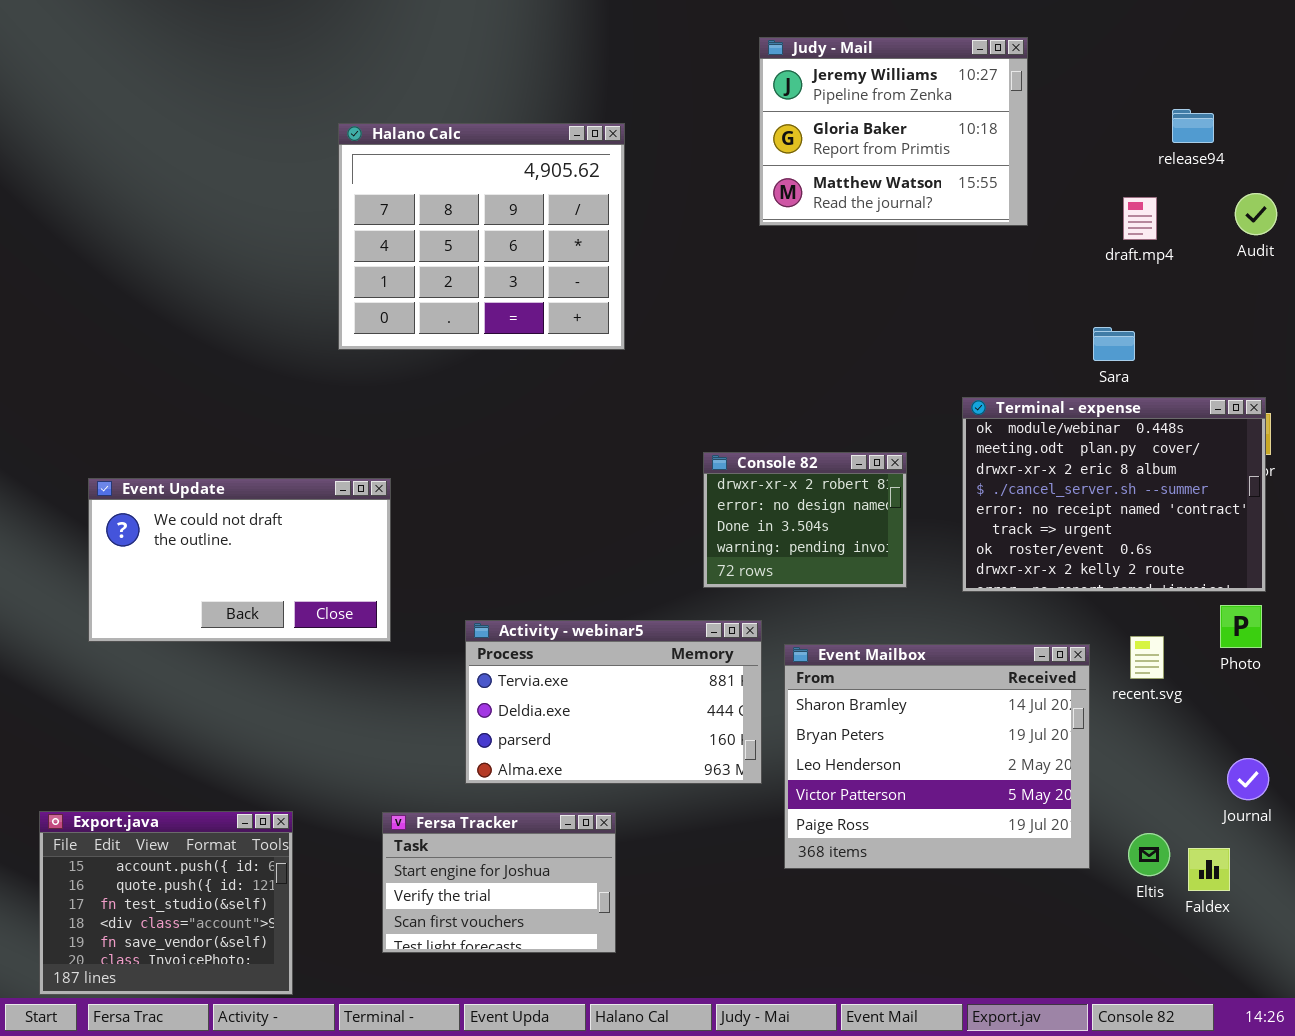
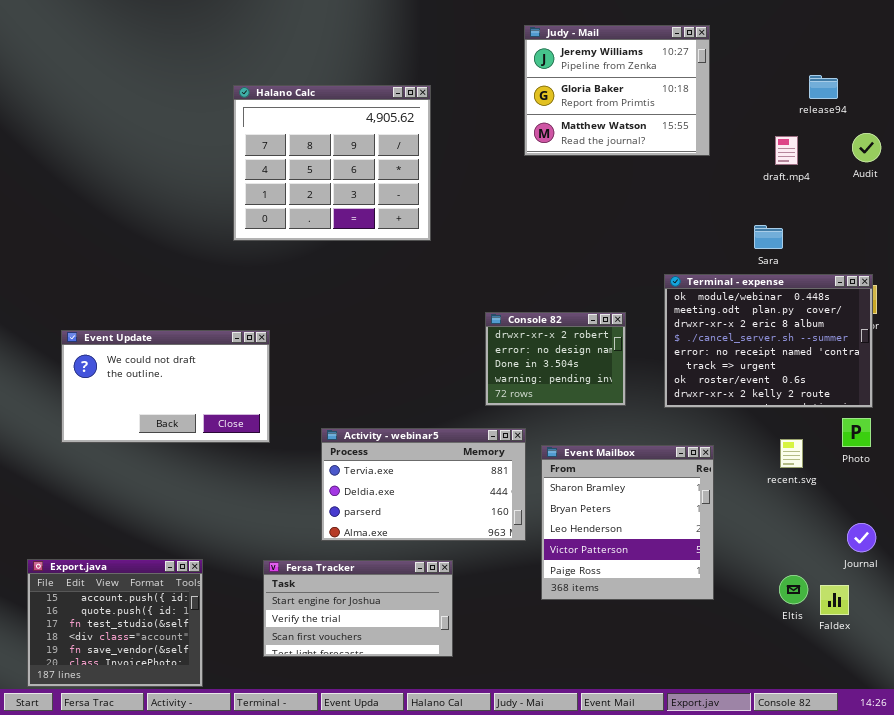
Event Mailbox: [784,644,1090,869] -> [541,445,714,600], resized
Fersa Tracker: [382,812,616,953] -> [263,560,453,657], resized

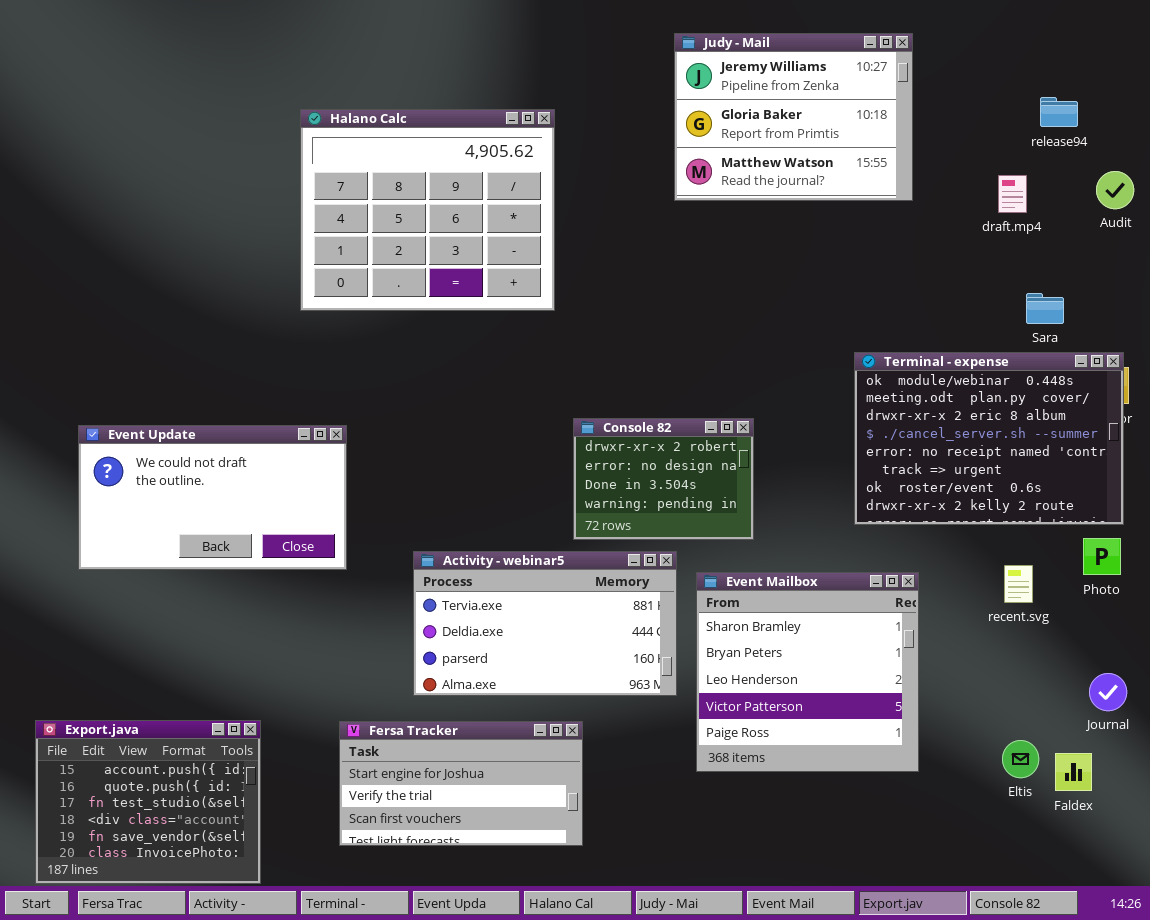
Sara: [754,225,783,249] -> [1026,293,1064,324], moved
Console 82: [485,312,626,406] -> [573,418,754,540], moved

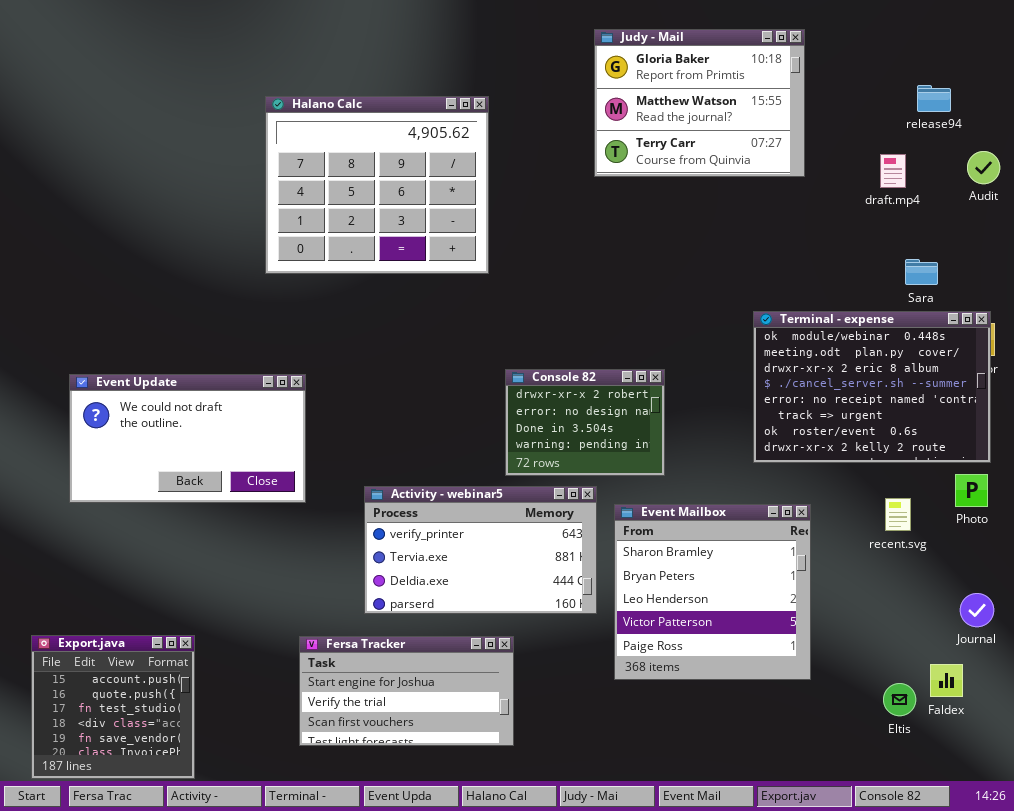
Judy - Mail: [674,33,913,201] -> [594,29,805,177], scrolled down 1 row
Activity - webinar5: [413,551,677,696] -> [364,486,597,614], scrolled up 1 row
Export.java: [35,720,261,884] -> [31,635,195,779], resized
Eltis: [1002,740,1039,778] -> [883,683,916,716], moved

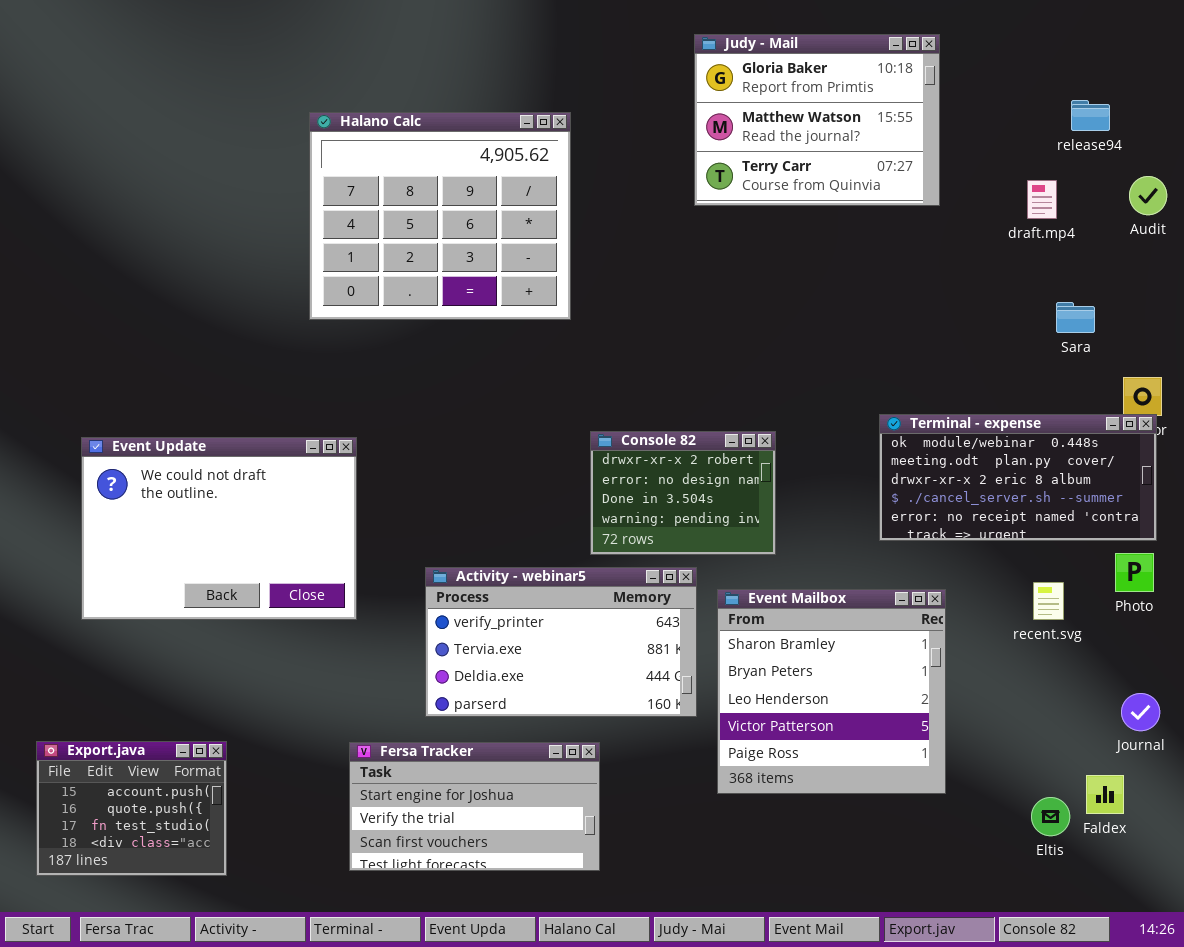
Terminal - expense: [753,311,991,463] -> [879,414,1157,541], resized
Event Update: [69,374,306,503] -> [81,437,357,620], resized
Export.java: [31,635,195,779] -> [36,741,227,876], resized

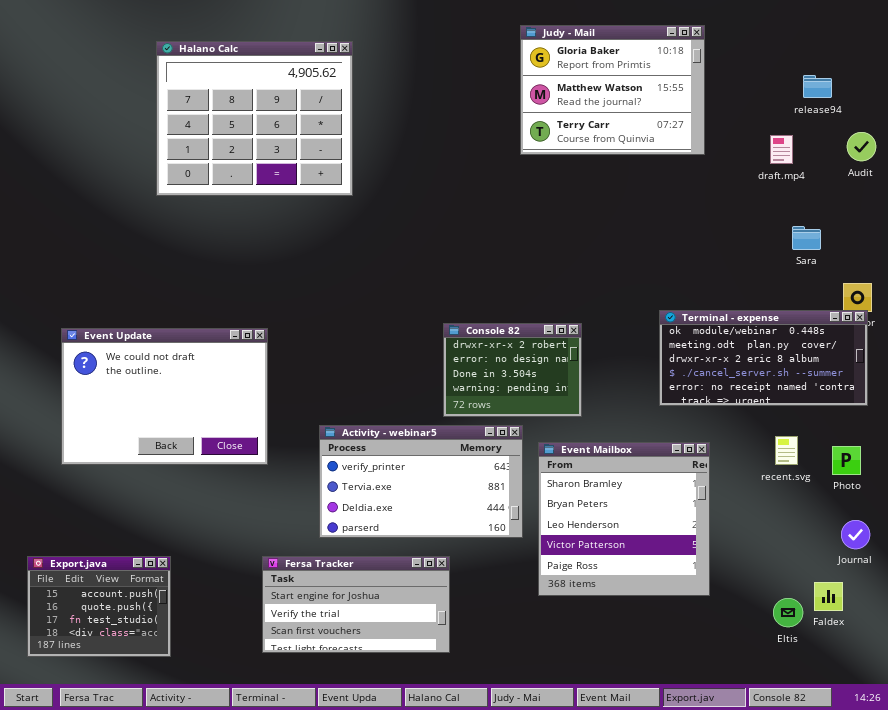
Halano Calc: [309,112,571,320] -> [156,41,353,196], moved
Photo: [1115,553,1154,592] -> [832,446,861,475], moved

